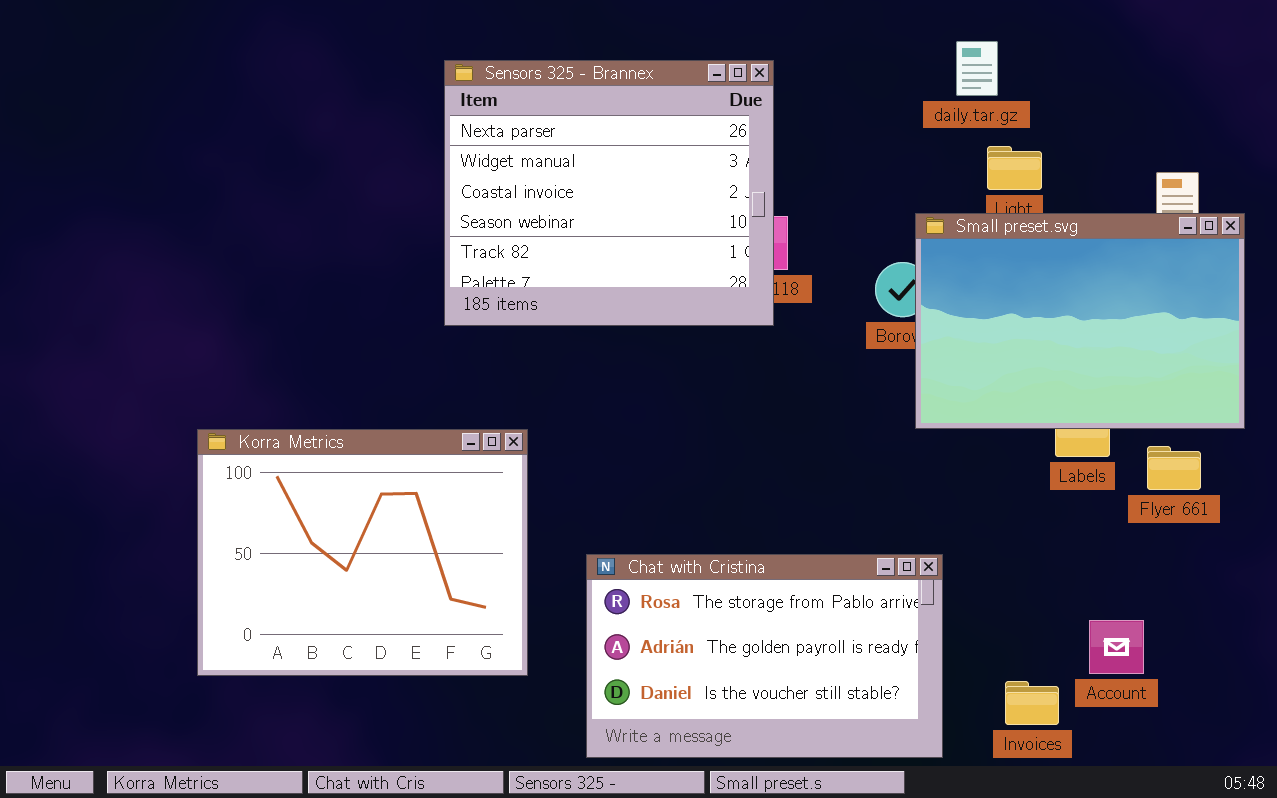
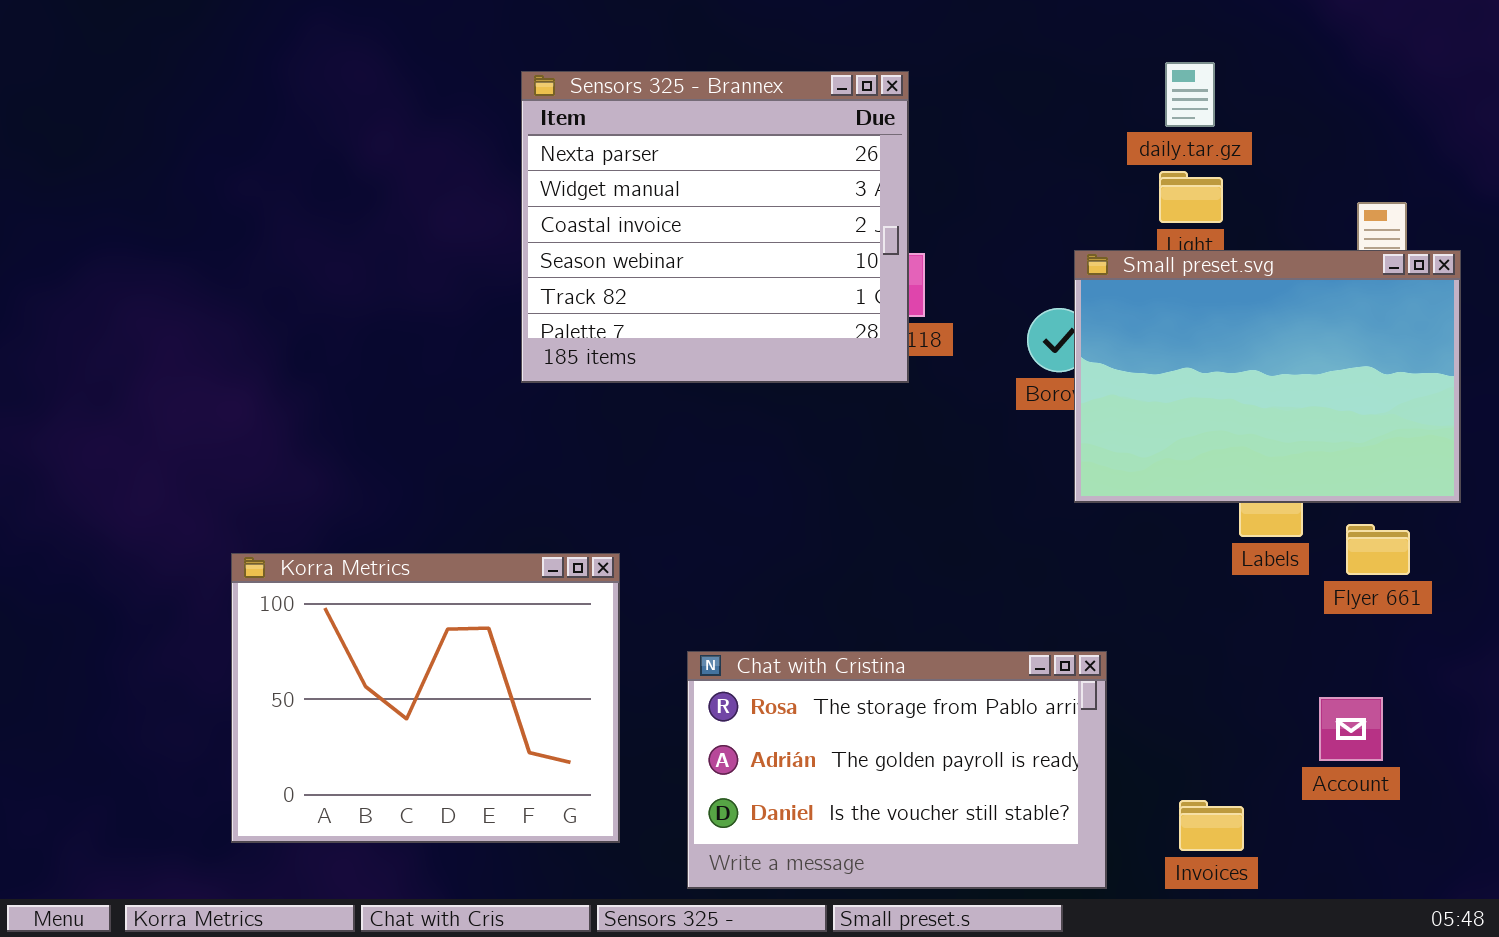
daily.tar.gz: [956,41,998,96] -> [1165,62,1215,127], moved
Korra Metrics: [197,429,528,676] -> [231,553,620,843], moved
Account: [1089,620,1144,674] -> [1319,697,1383,761], moved

